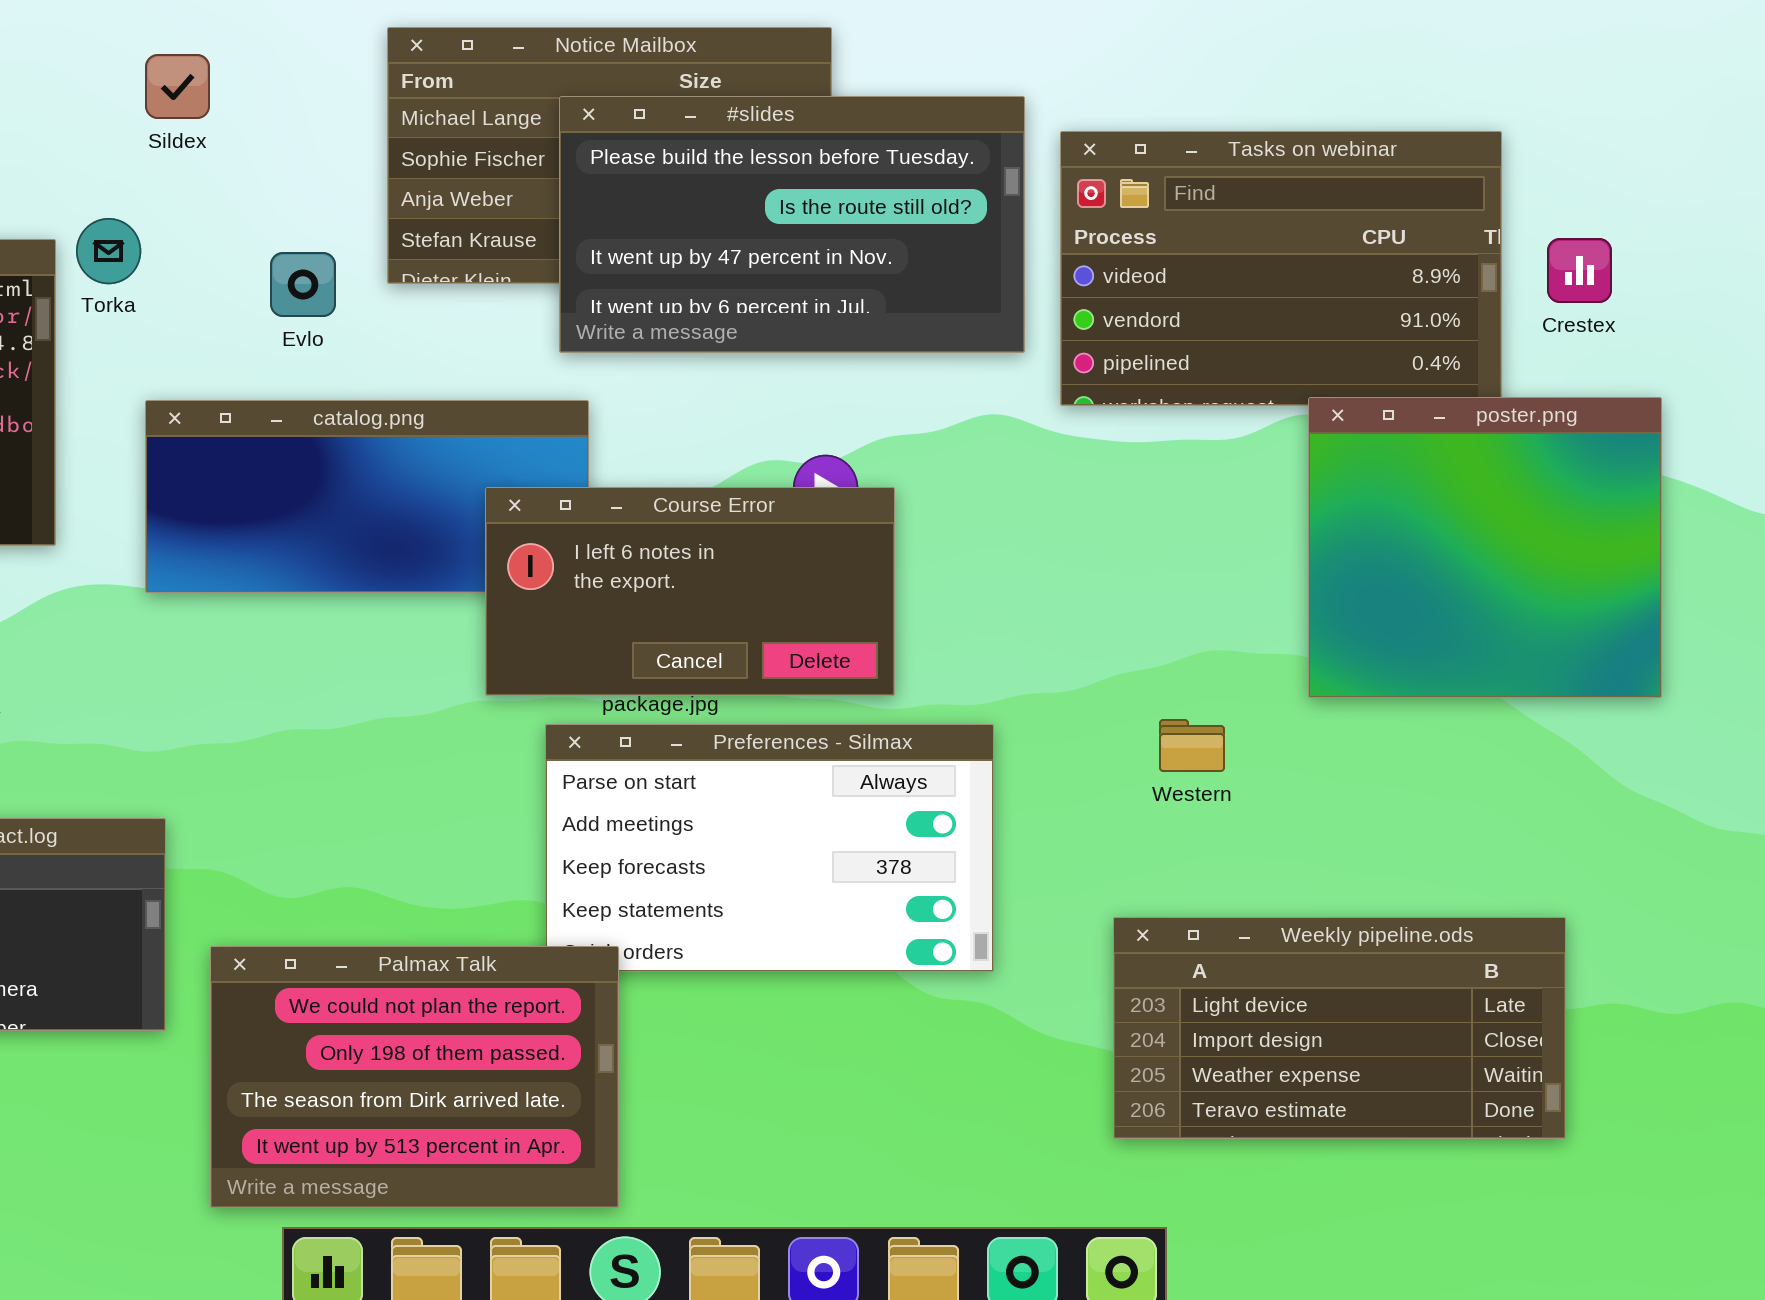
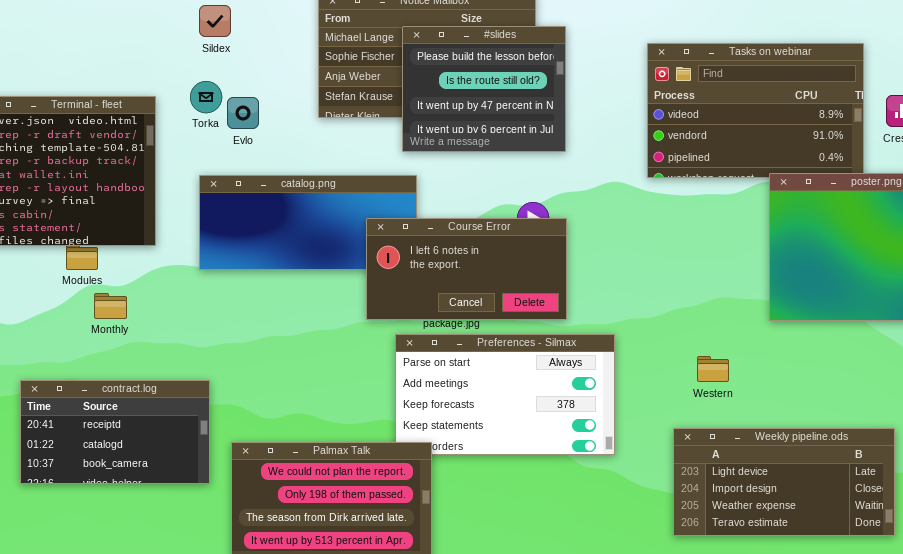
#slides: [559,96,1025,353] -> [402,26,566,152], resized
Torka: [76,218,141,284] -> [190,81,222,113], moved
Evlo: [270,252,336,317] -> [227,97,259,129], moved
Western: [1159,719,1225,772] -> [697,356,729,382], moved

